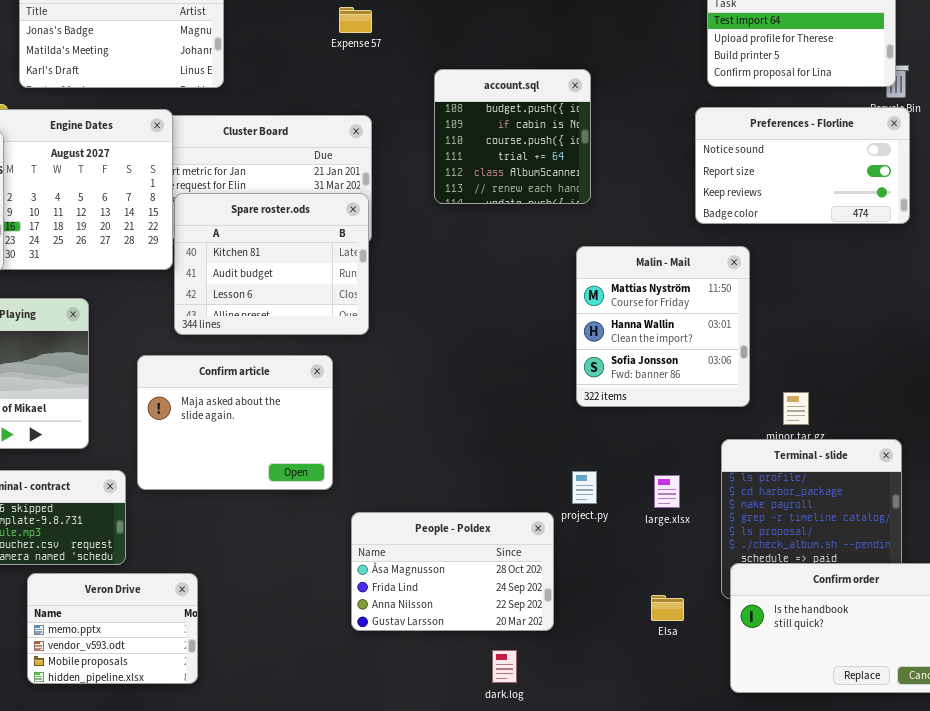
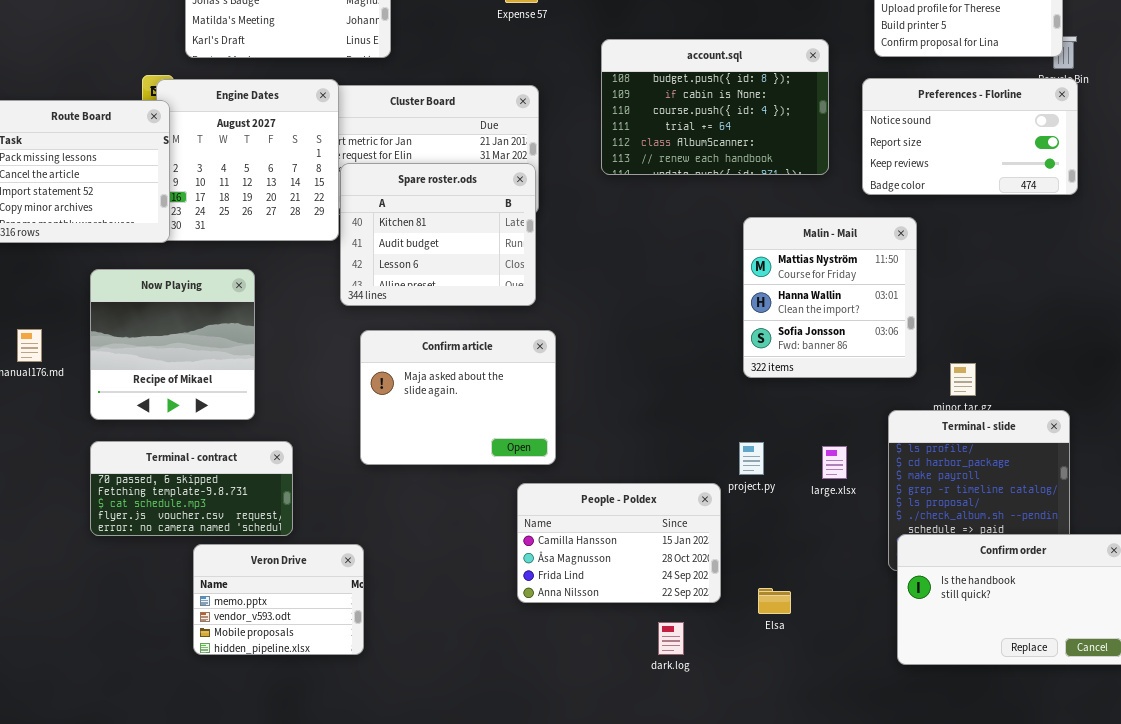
account.sql: [434,69,591,204] -> [601,39,829,175], resized
Confirm article: [137,355,333,490] -> [360,330,556,465], moved
People - Poldex: [351,512,554,631] -> [517,483,721,603], scrolled up 1 row
Elsa: [651,595,684,621] -> [758,588,791,614], moved

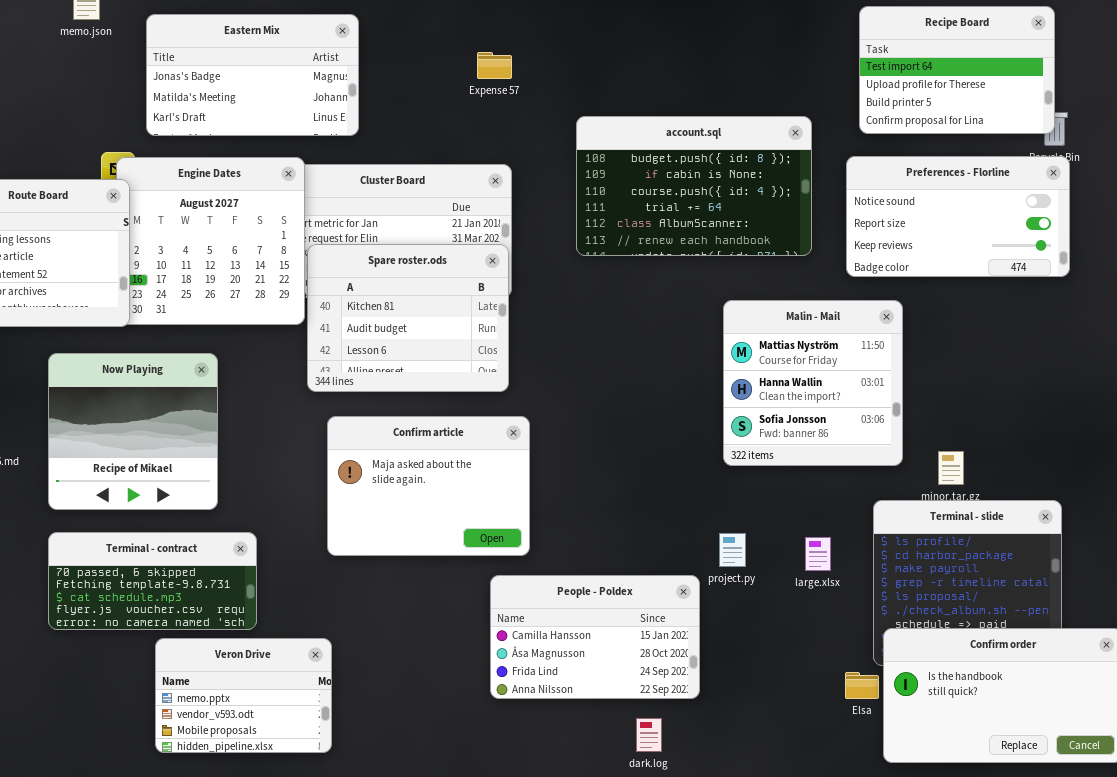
Elsa: [758,588,791,614] -> [845,672,879,699], moved

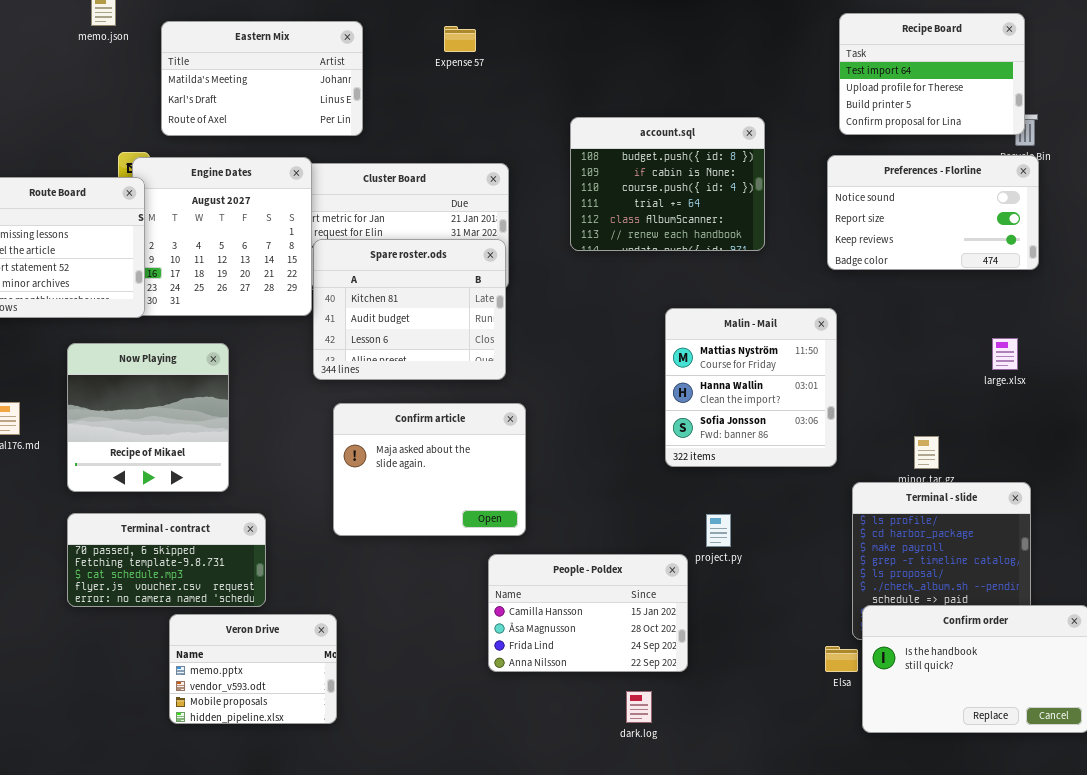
Eastern Mix: [146,14,359,136] -> [161,21,363,136], scrolled down 1 row
Expense 57: [477,52,512,79] -> [444,26,476,52], moved
account.sql: [576,116,812,256] -> [570,117,765,251], resized
Malin - Mail: [723,300,903,466] -> [665,308,837,467], moved
large.xlsx: [805,537,831,571] -> [992,338,1018,370], moved

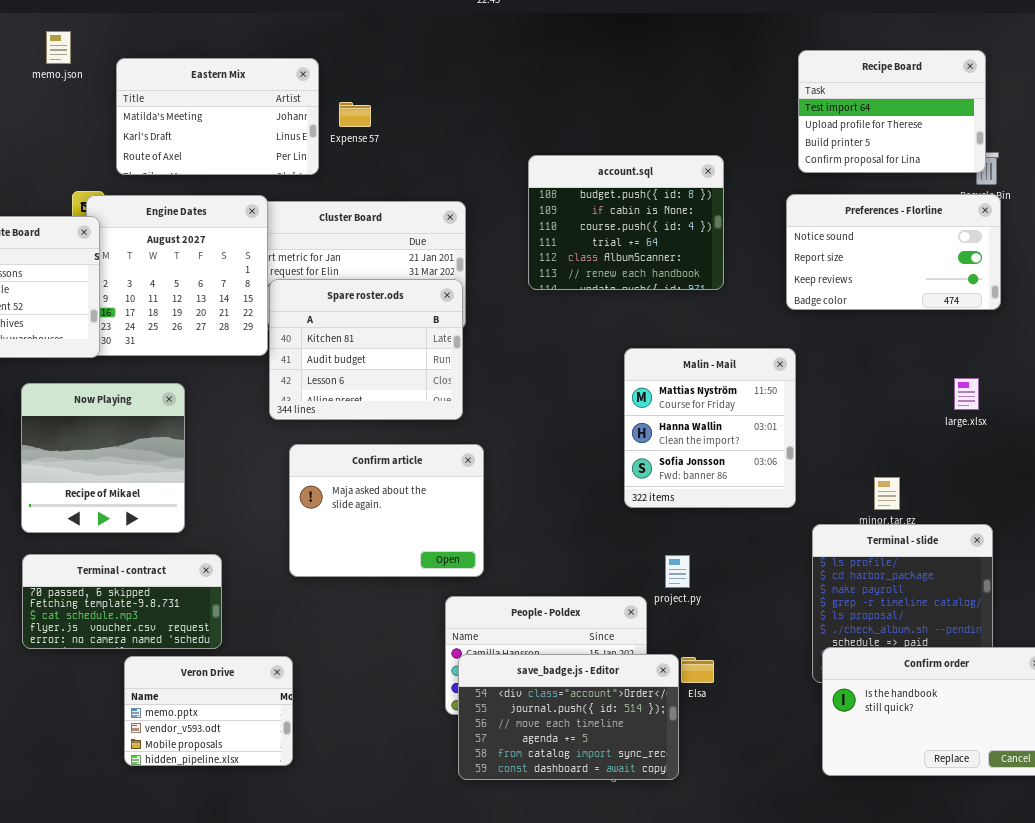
Expense 57: [444,26,476,52] -> [339,102,371,127], moved
save_badge.js - Editor: none -> [458,654,679,780], opened
Elsa: [825,646,858,672] -> [681,657,714,683], moved

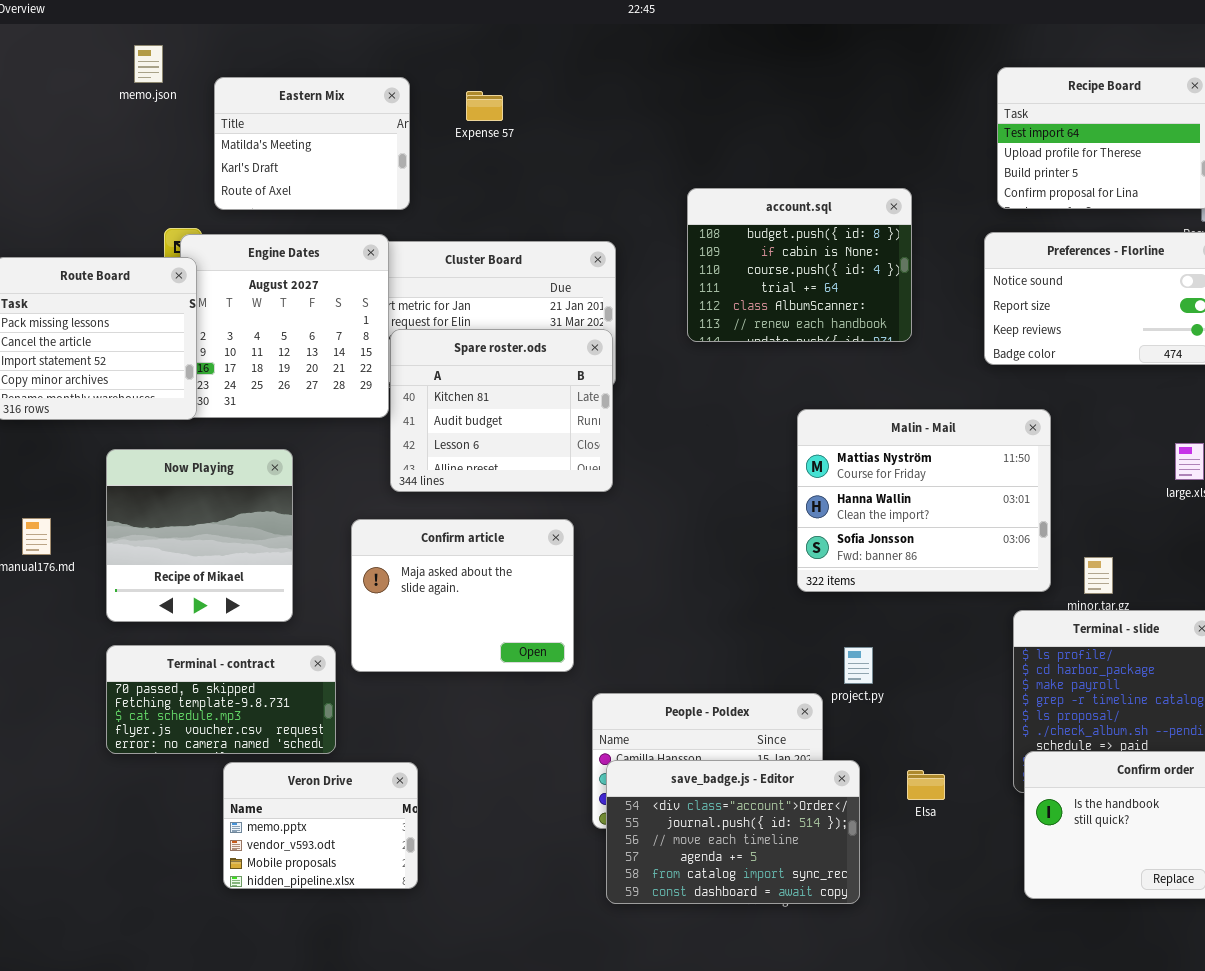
Eastern Mix: [116,58,319,175] -> [214,77,410,210], resized
Expense 57: [339,102,371,127] -> [466,91,503,121], moved
Malin - Mail: [624,348,796,508] -> [797,409,1051,592], resized
Confirm article: [289,444,484,577] -> [351,519,574,672], moved
Elsa: [681,657,714,683] -> [907,770,945,800], moved

